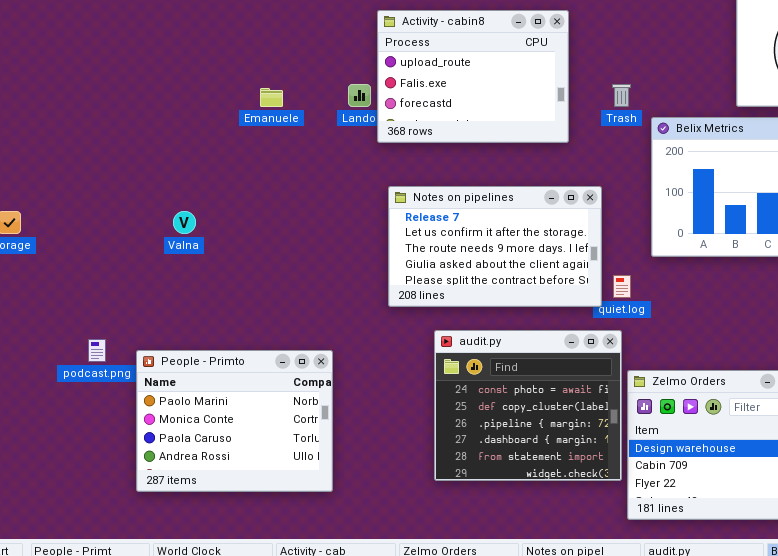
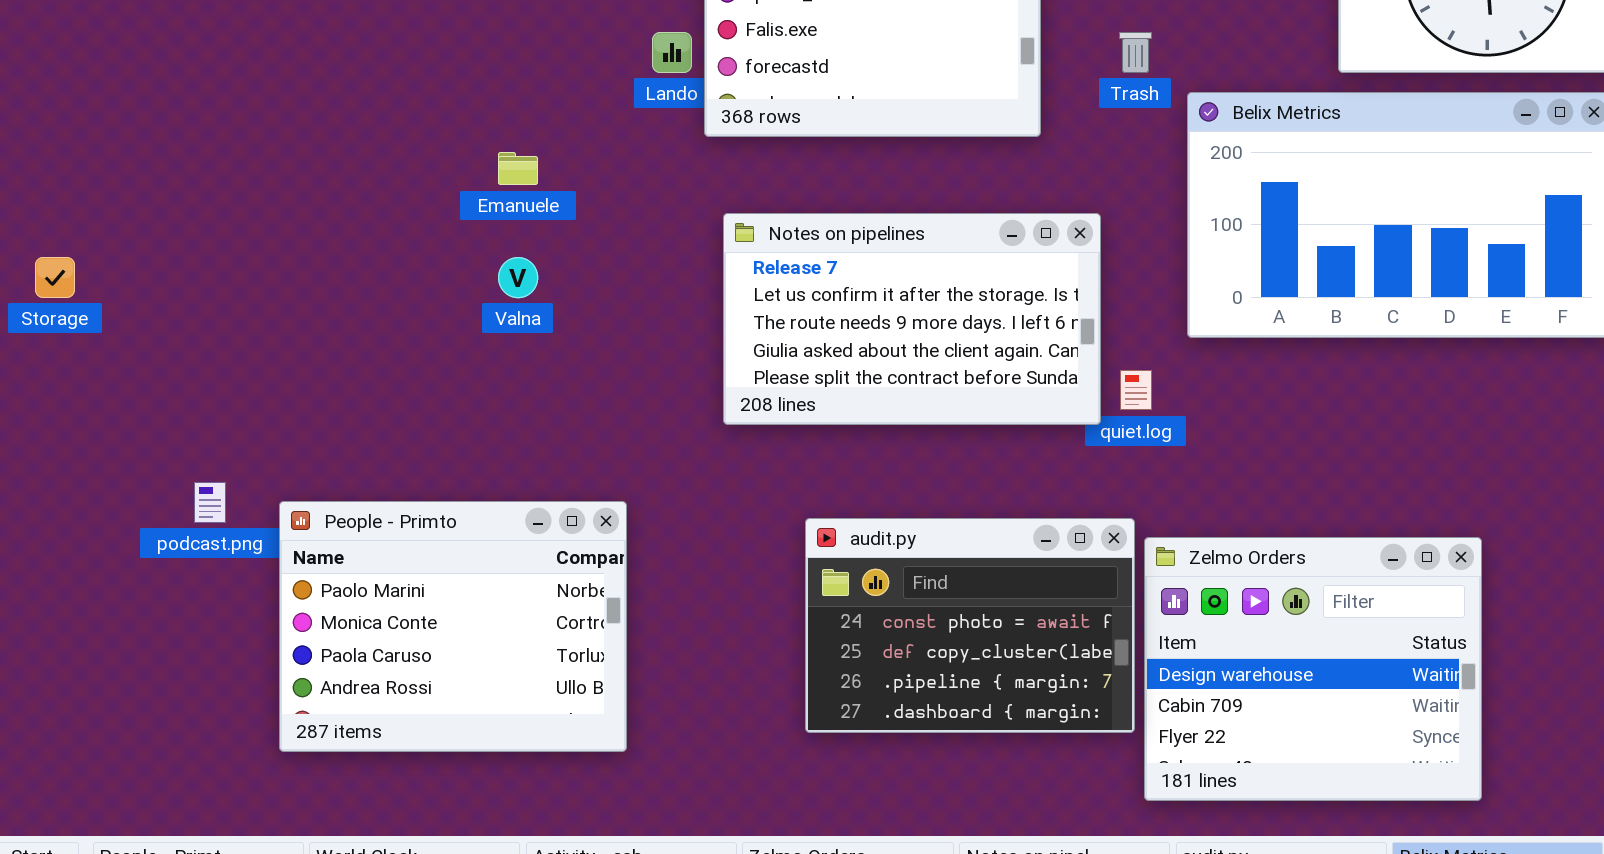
Emanuele: [260,88,283,107] -> [498,152,538,185], moved
Valna: [173,211,196,234] -> [498,257,538,298], moved
audit.py: [434,330,622,481] -> [805,518,1135,733], resized

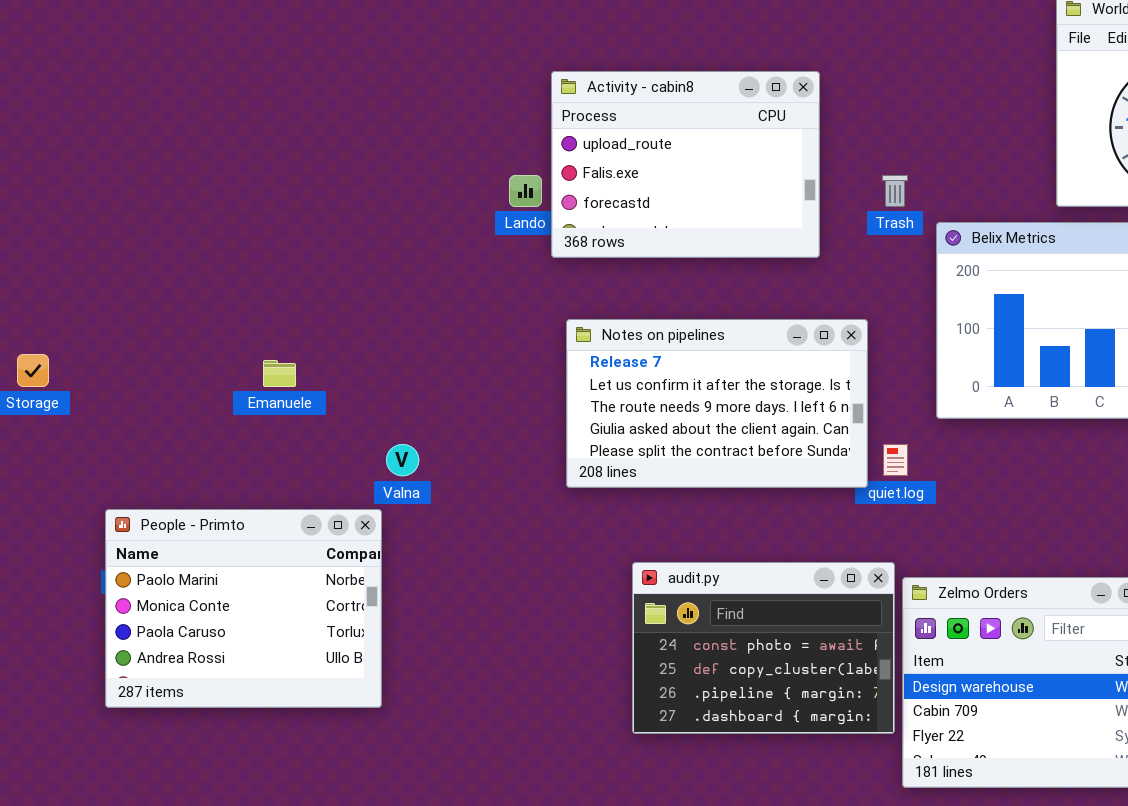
Emanuele: [498,152,538,185] -> [263,360,296,387], moved
Valna: [498,257,538,298] -> [386,444,419,476], moved
People - Primto: [279,501,627,752] -> [105,509,382,708], moved

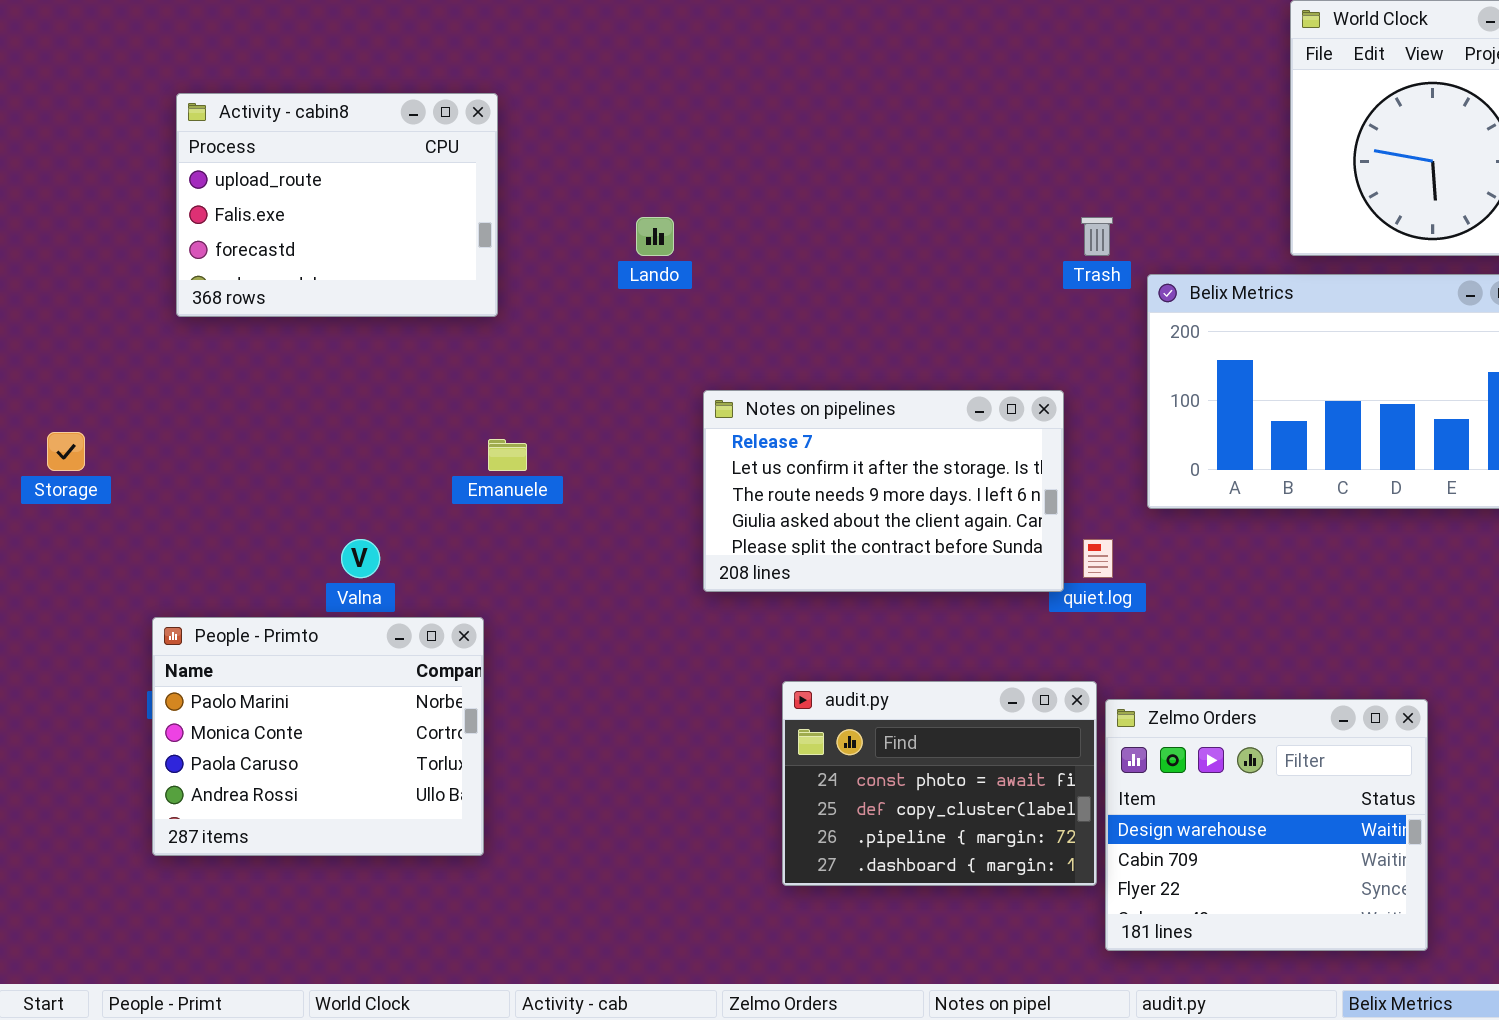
Activity - cabin8: [551,71,820,258] -> [176,93,498,317], moved
Emanuele: [263,360,296,387] -> [488,439,527,471], moved
Valna: [386,444,419,476] -> [341,539,380,578], moved

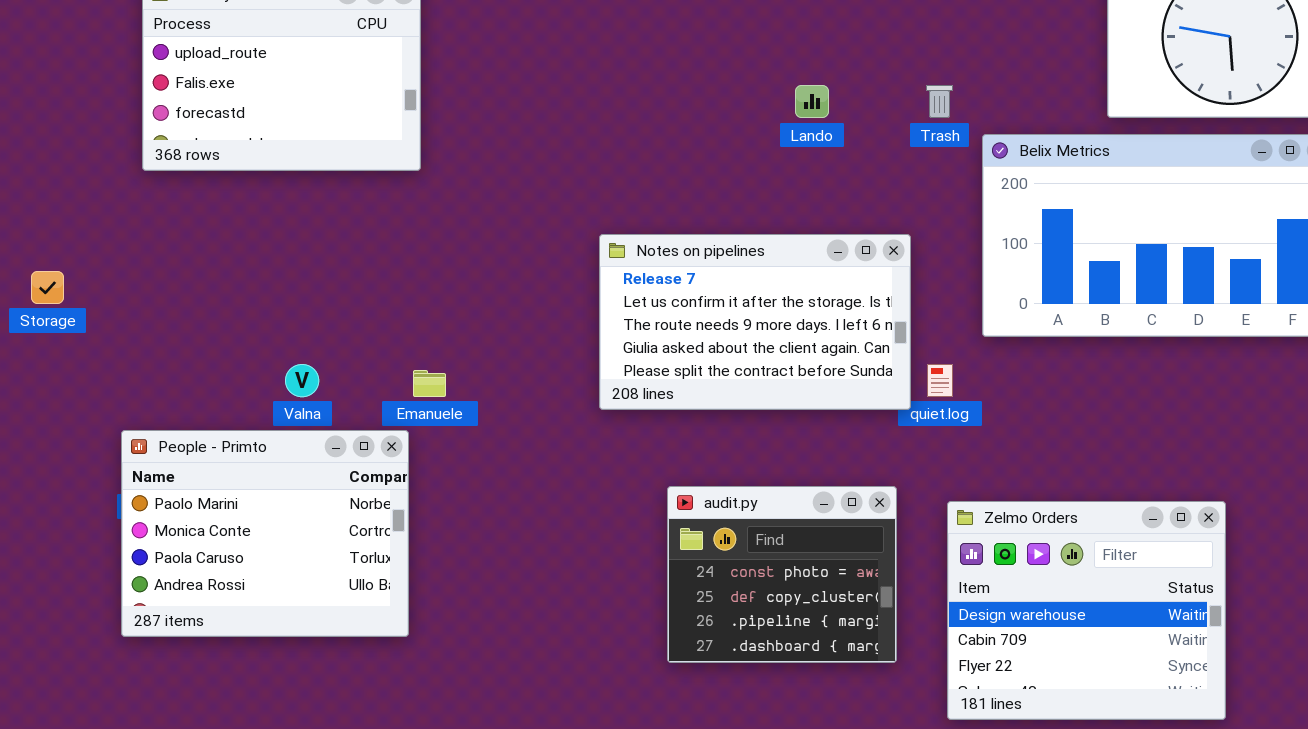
Lando: [636,217,674,256] -> [795,85,829,118], moved
Emanuele: [488,439,527,471] -> [413,370,446,397], moved
audit.py: [782,681,1097,886] -> [667,486,897,663], resized

